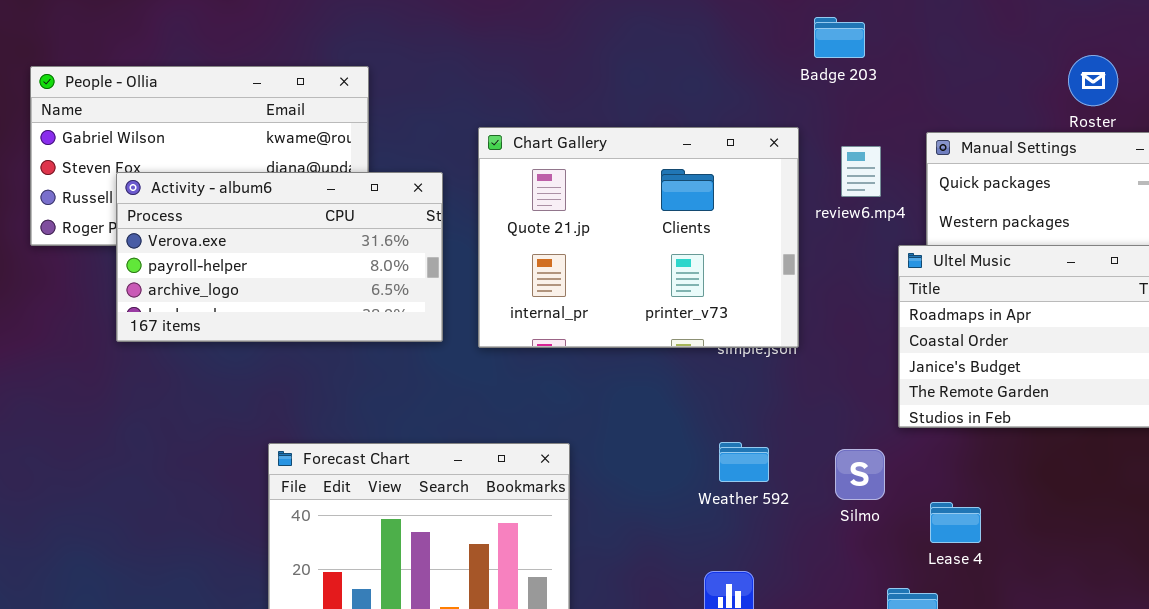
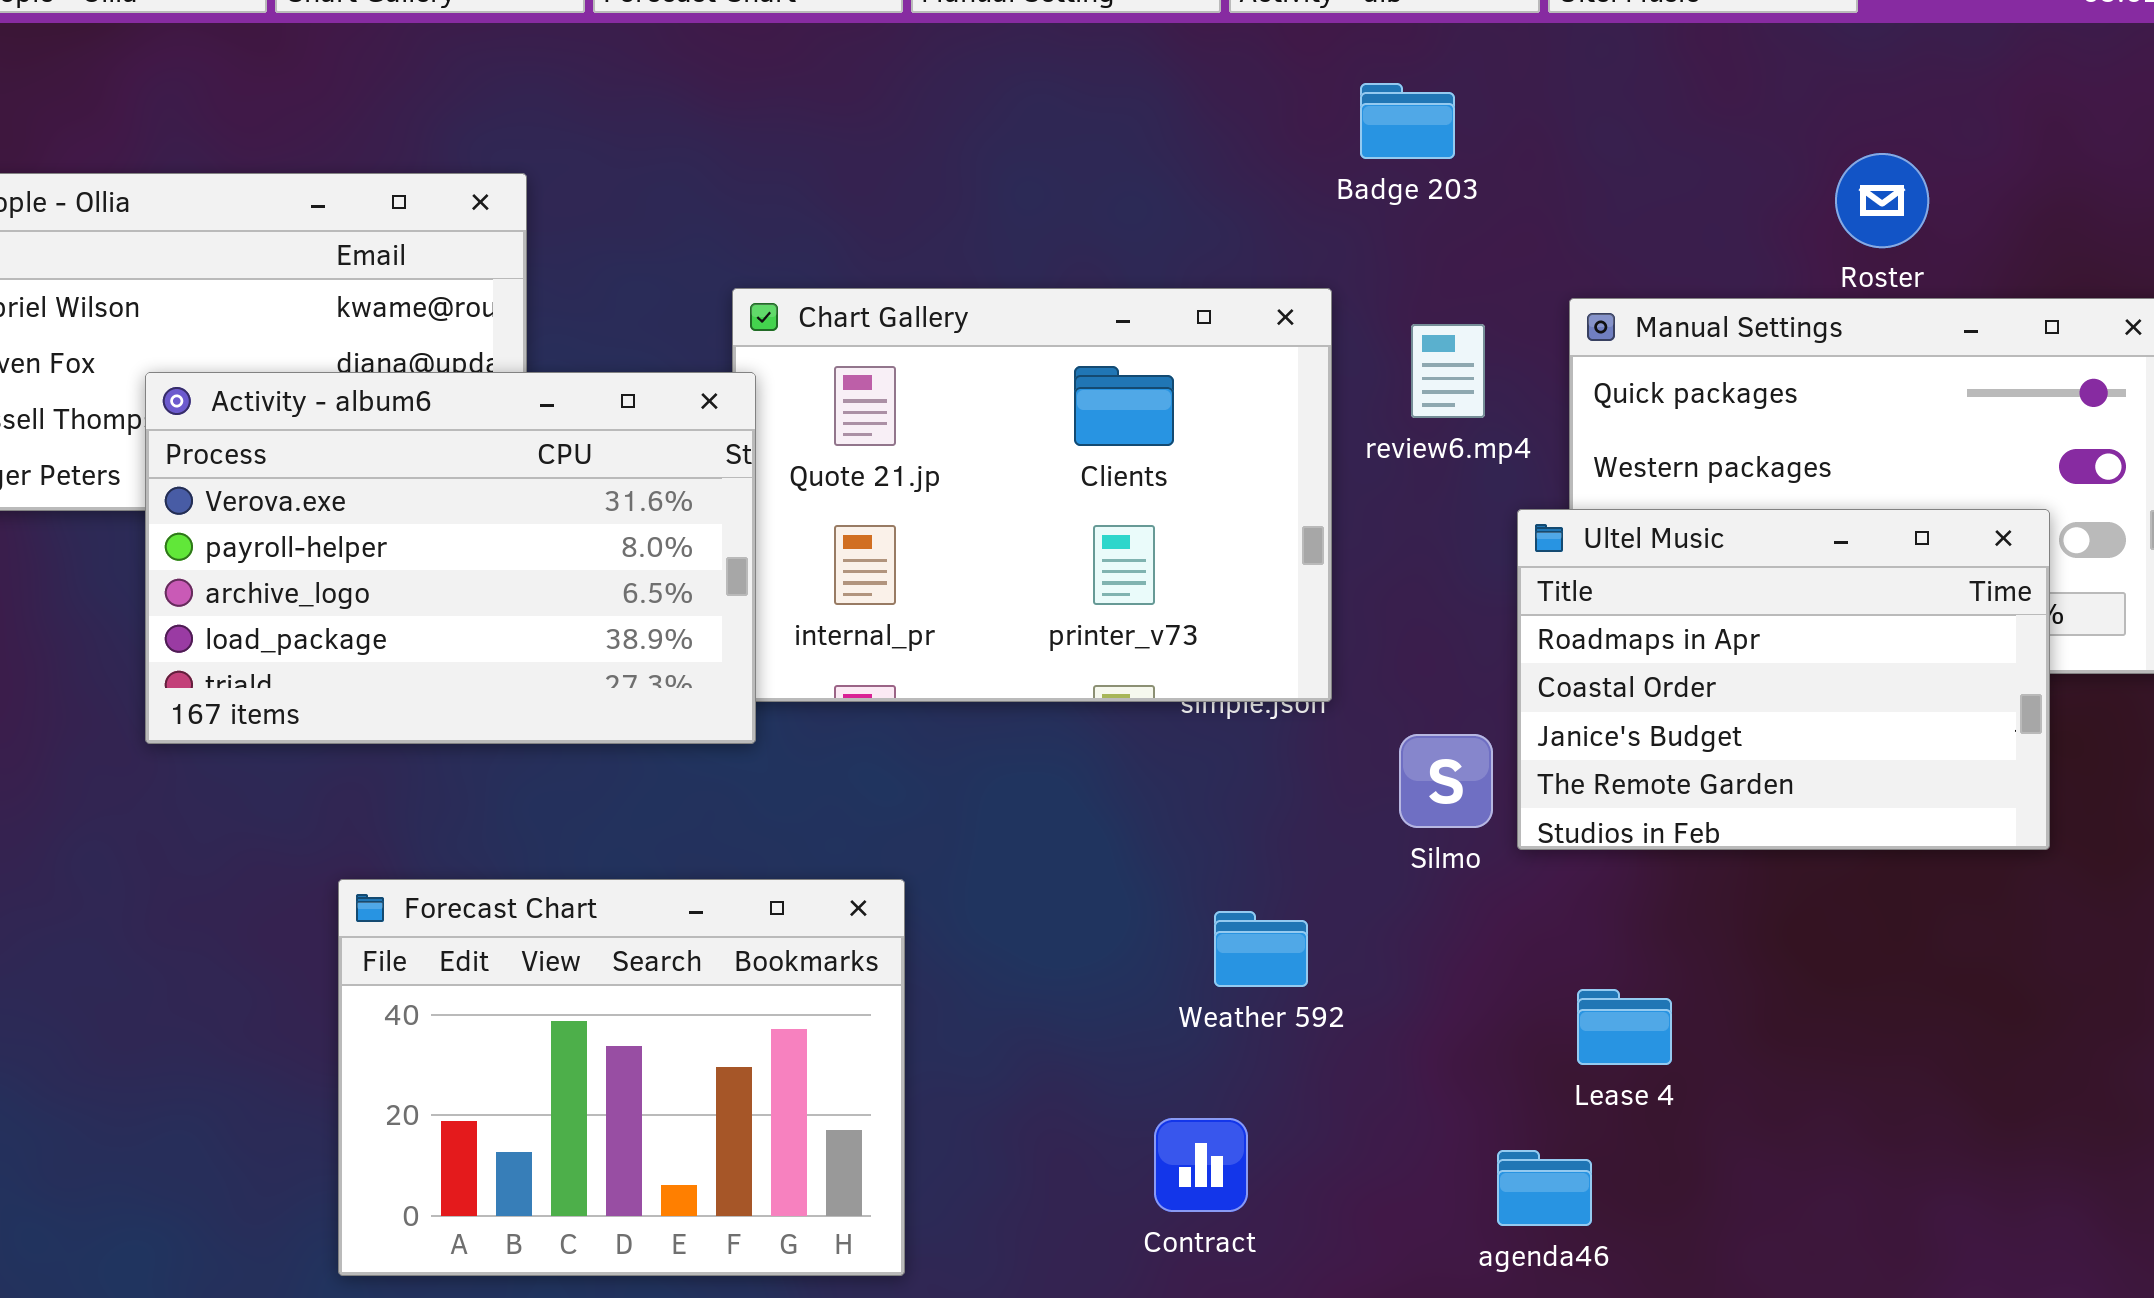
Activity - album6: [116,172,443,342] -> [145,372,756,744], moved, resized
Weather 592: [719,442,769,482] -> [1214,911,1308,987], moved
Silmo: [835,449,885,500] -> [1399,734,1493,828], moved

